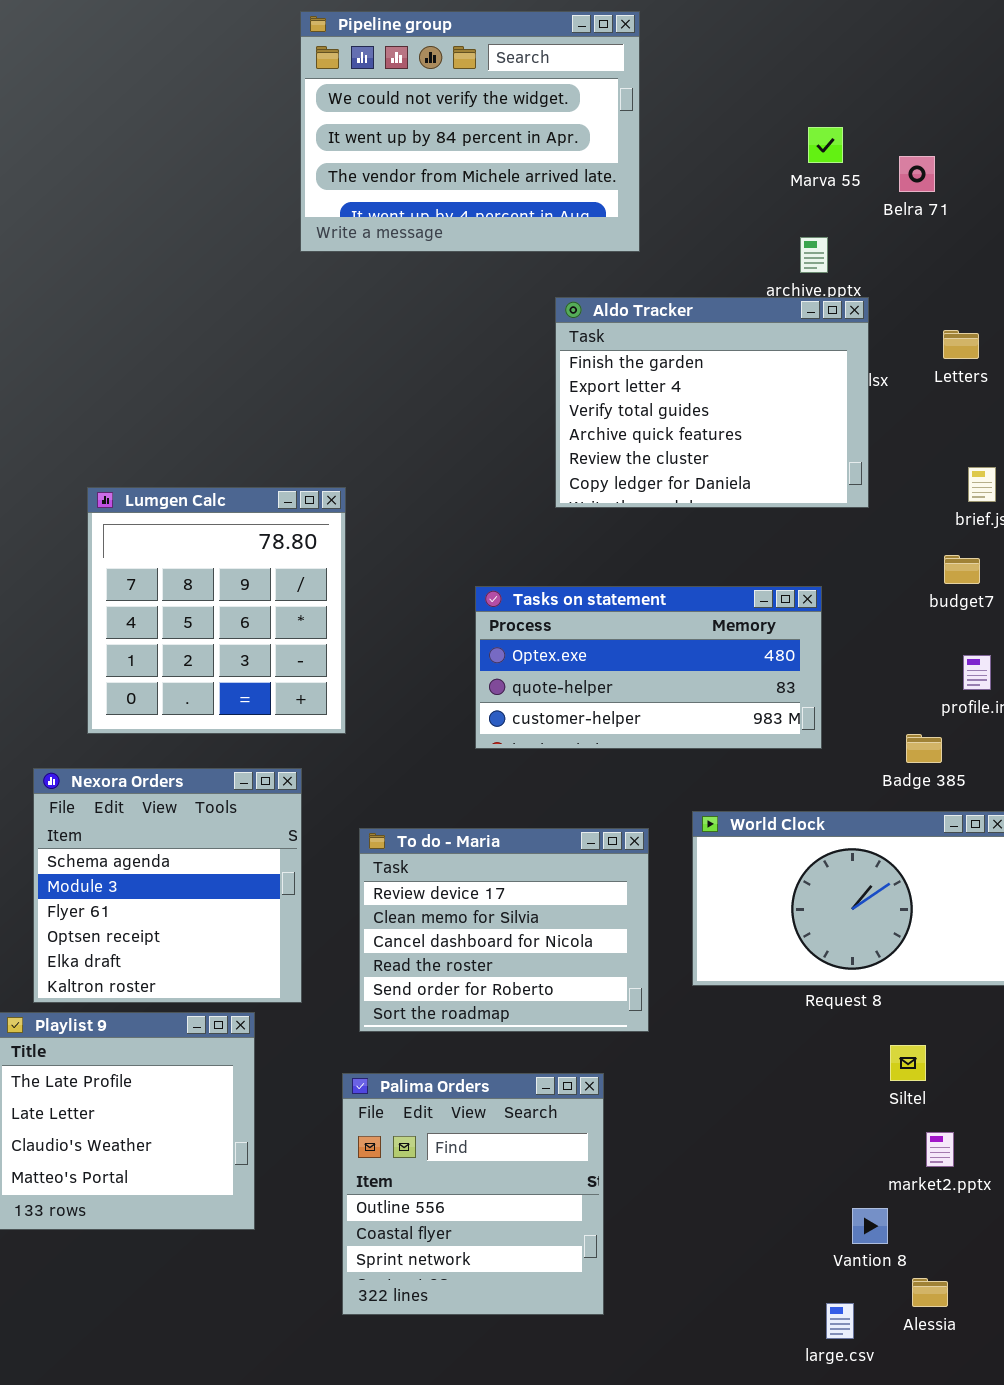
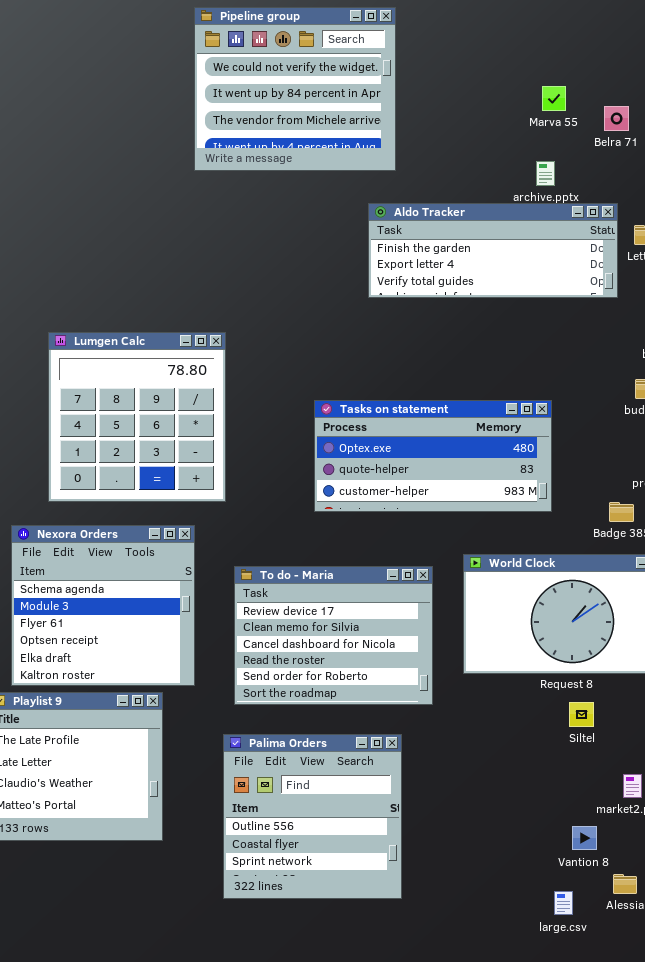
Pipeline group: [300,11,640,252] -> [194,7,396,171], resized
Aldo Tracker: [555,297,869,508] -> [368,203,618,298], resized
Siltel: [890,1045,926,1081] -> [569,702,594,727], moved

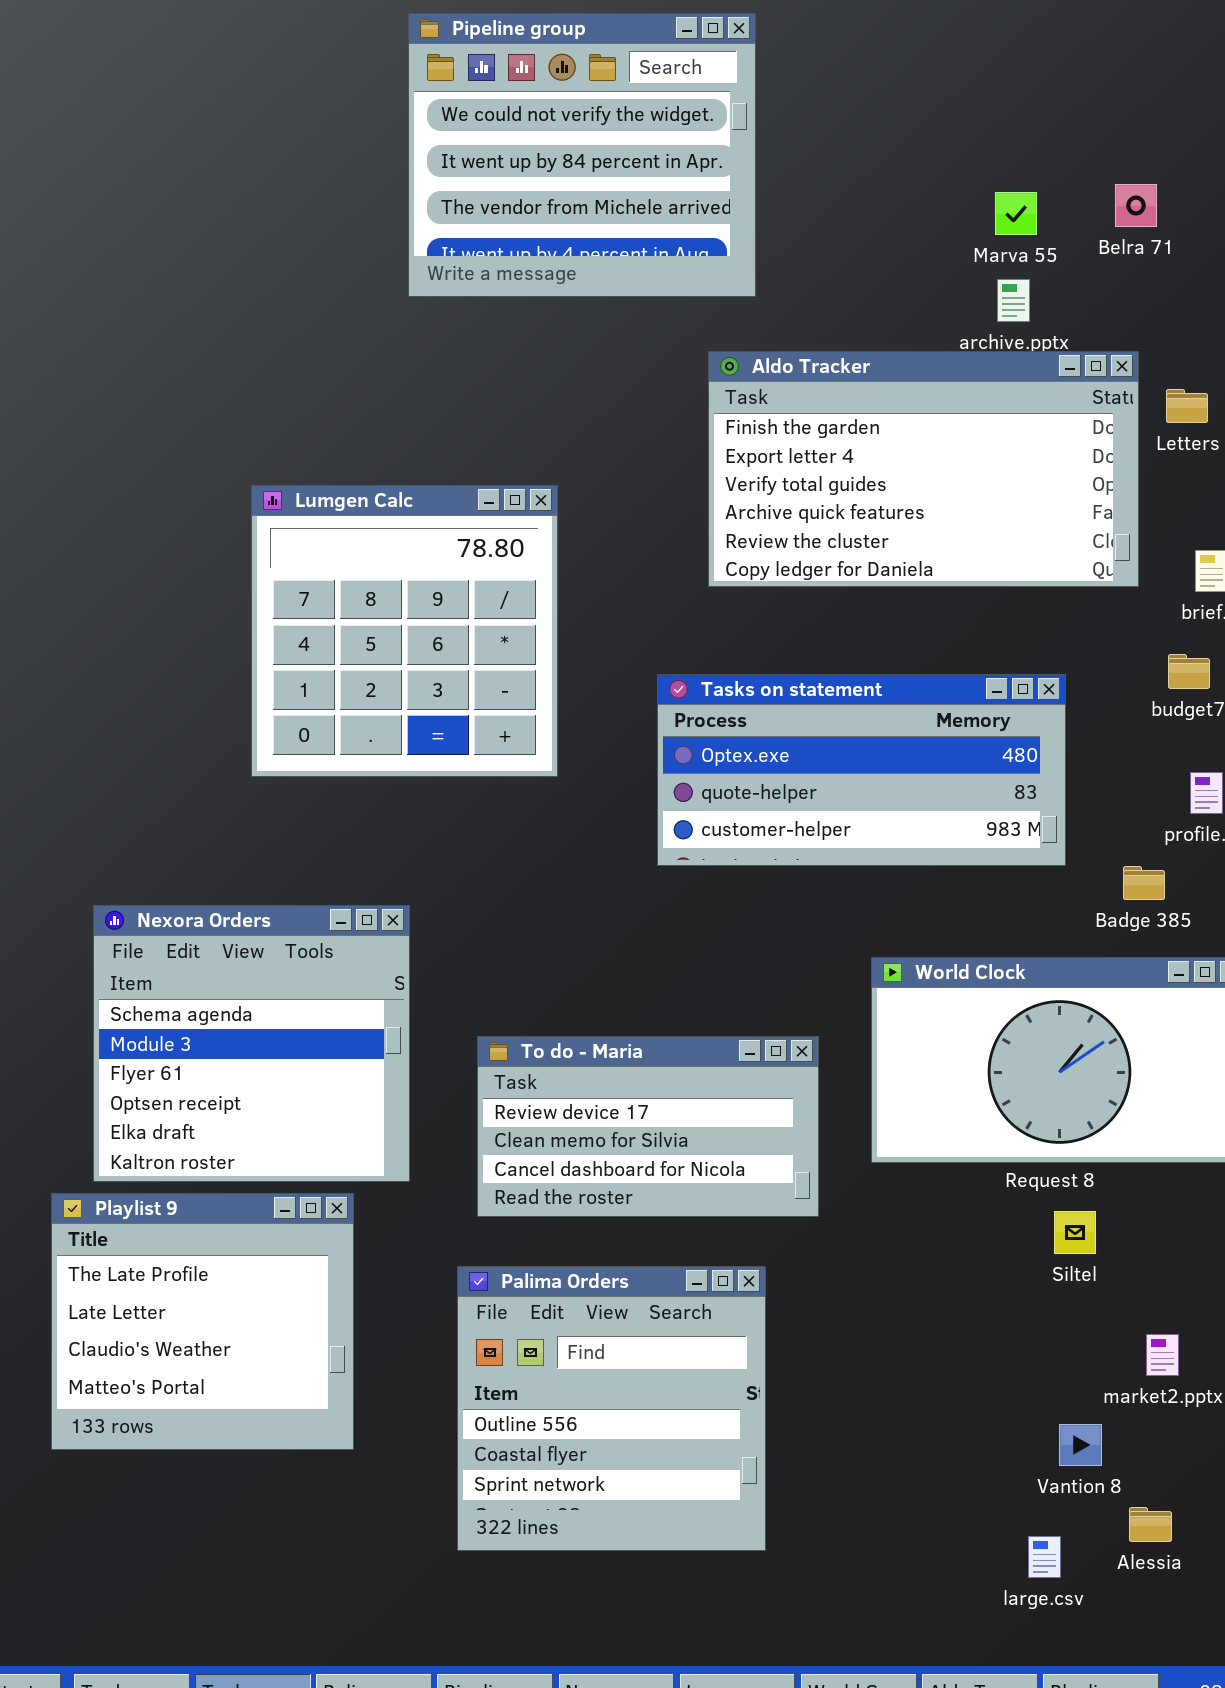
Marva 55: [542,86,566,111] -> [995,192,1037,235], moved
Aldo Tracker: [368,203,618,298] -> [708,351,1139,587], resized
Lumgen Calc: [48,332,226,502] -> [251,485,558,777], moved
Tasks on statement: [314,400,552,512] -> [657,674,1066,866], moved
To do - Maria: [234,566,433,705] -> [477,1036,819,1217], resized

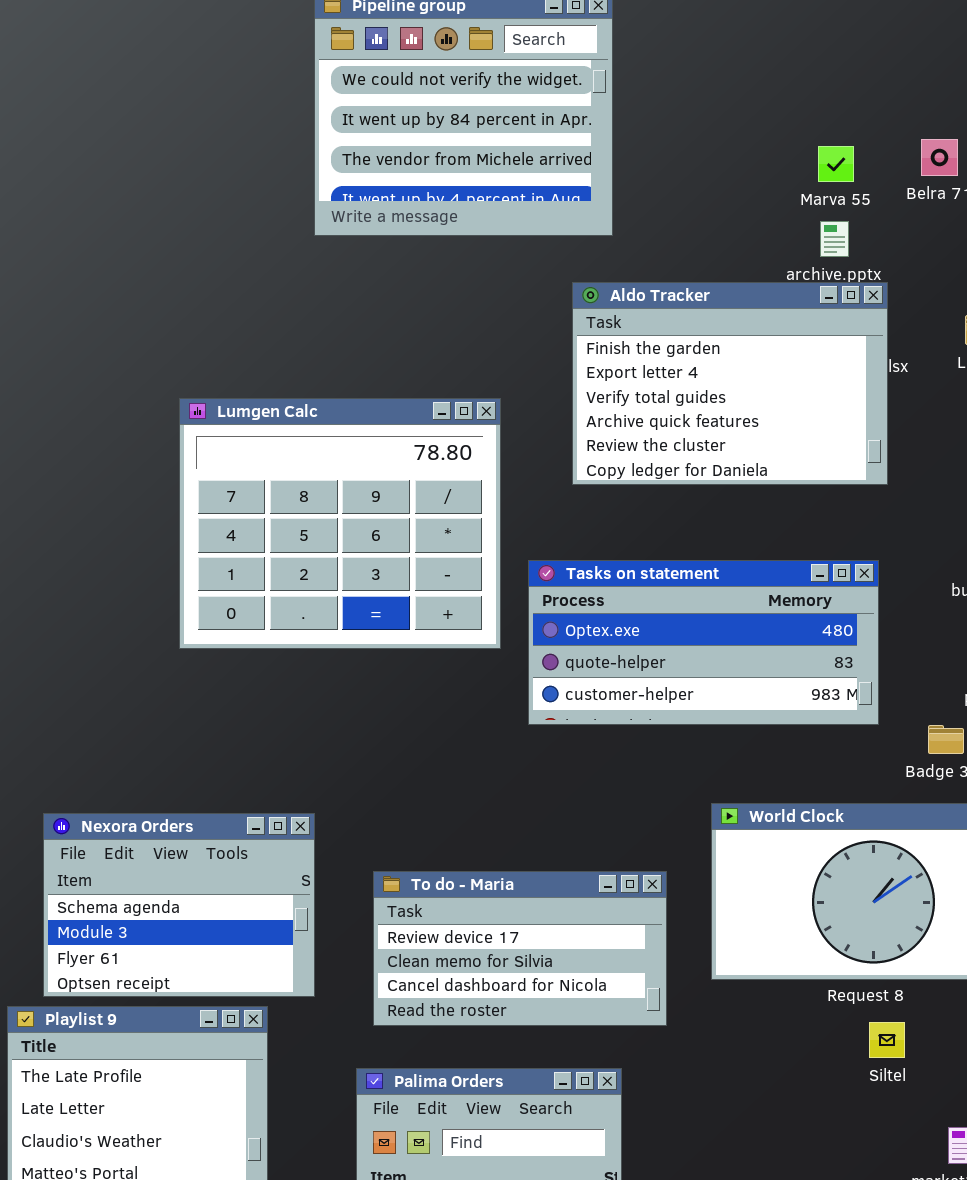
Aldo Tracker: [708,351,1139,587] -> [572,282,888,485], resized
Lumgen Calc: [251,485,558,777] -> [179,398,501,649], resized
Nexora Orders: [93,905,410,1182] -> [43,813,315,997], resized

